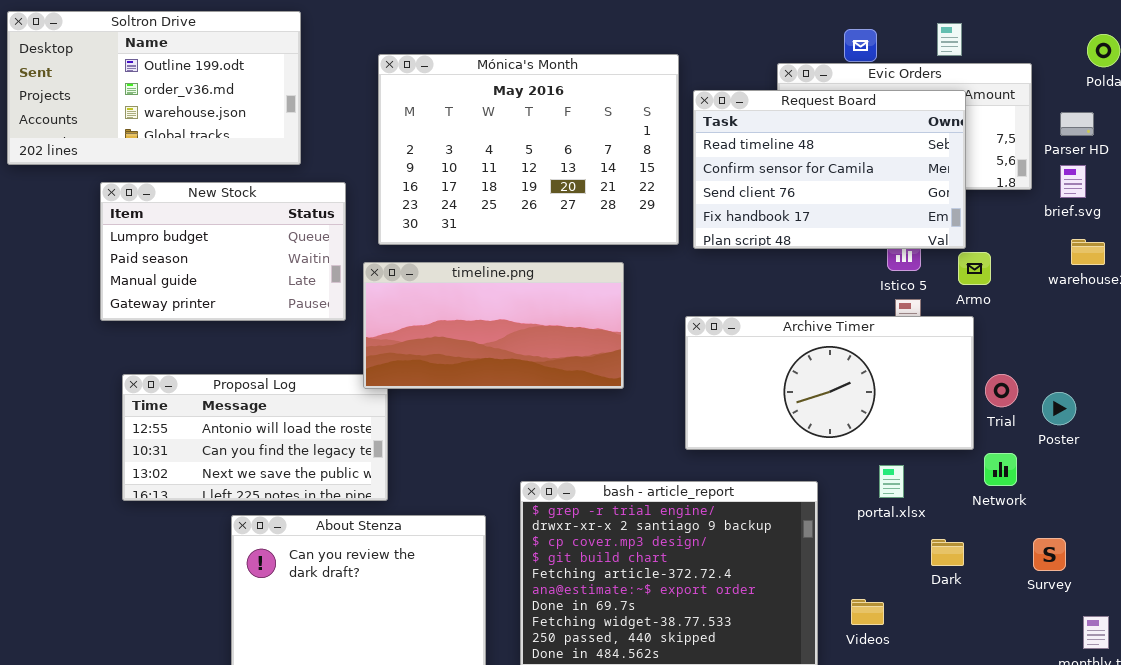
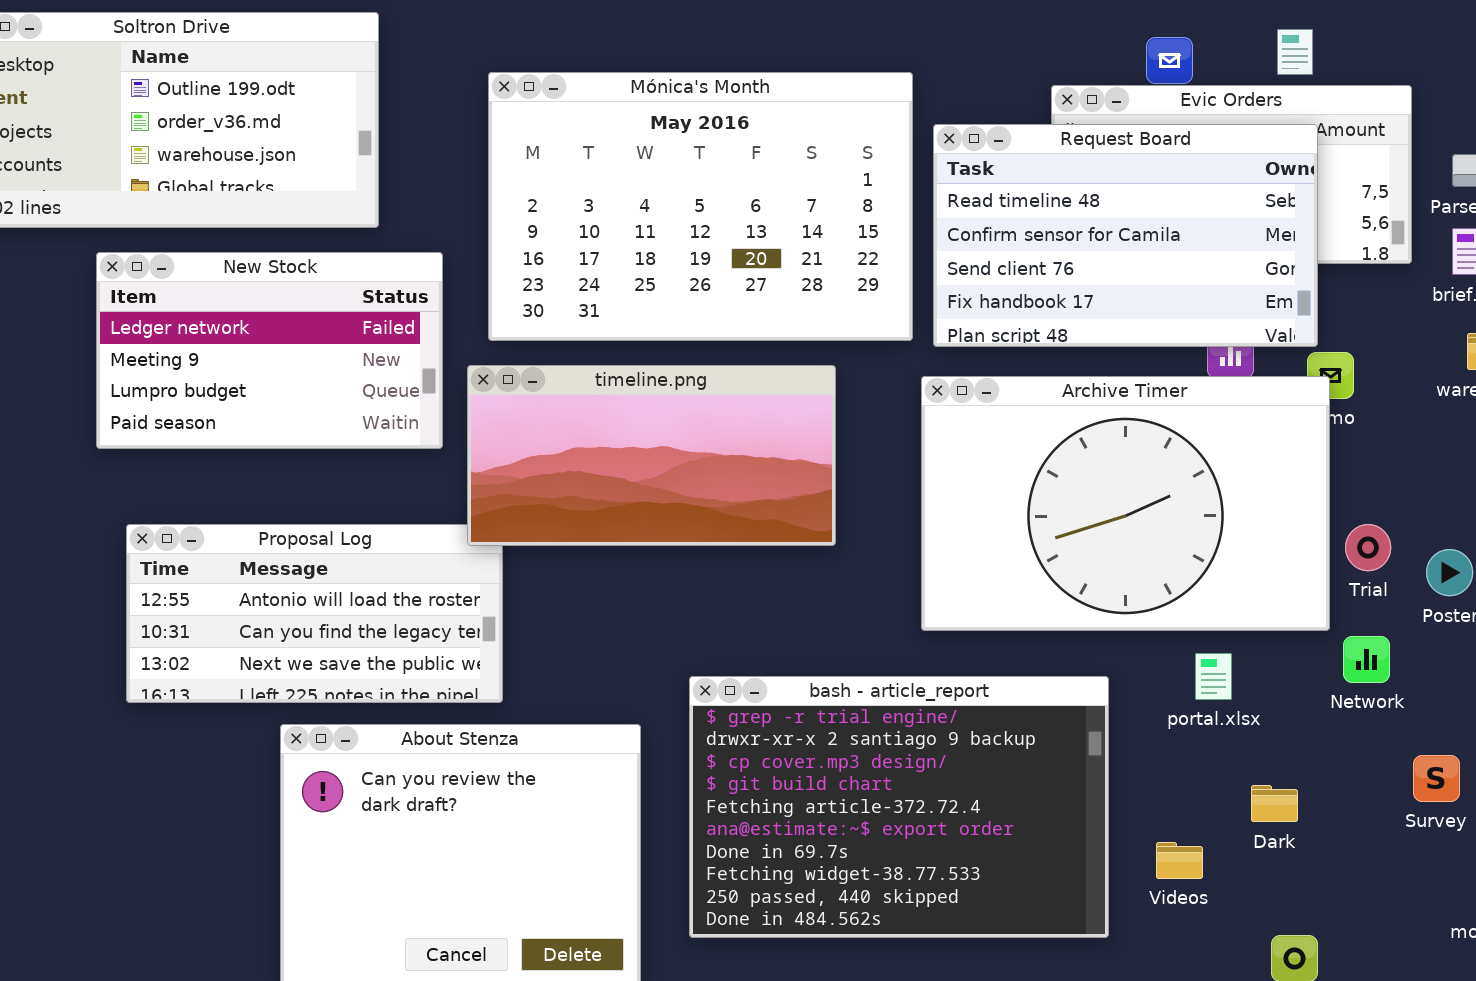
New Stock: [100,182,346,321] -> [96,252,443,449], scrolled up 2 rows
Archive Timer: [685,316,974,450] -> [921,376,1330,631], resized
Dark: [931,539,964,566] -> [1251,785,1298,822], moved

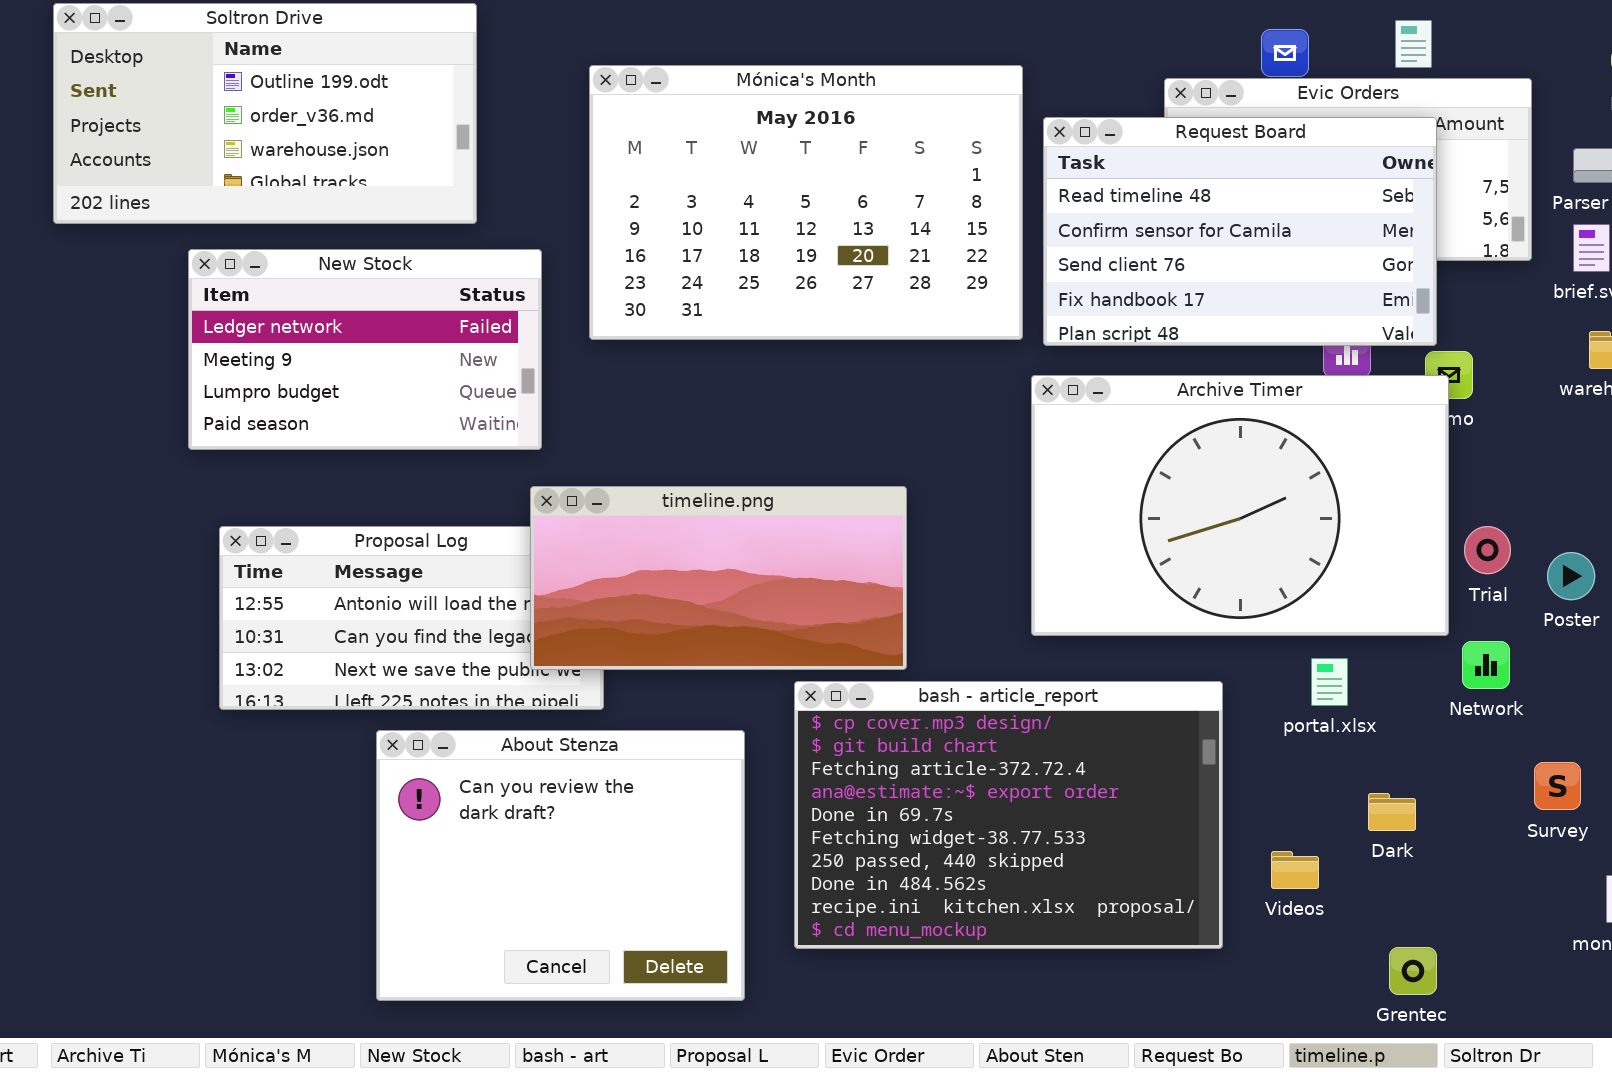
timeline.png: [467,365,836,546] -> [530,486,907,670], moved
bash - article_report: [689,676,1109,938] -> [794,681,1223,949], scrolled down 2 rows

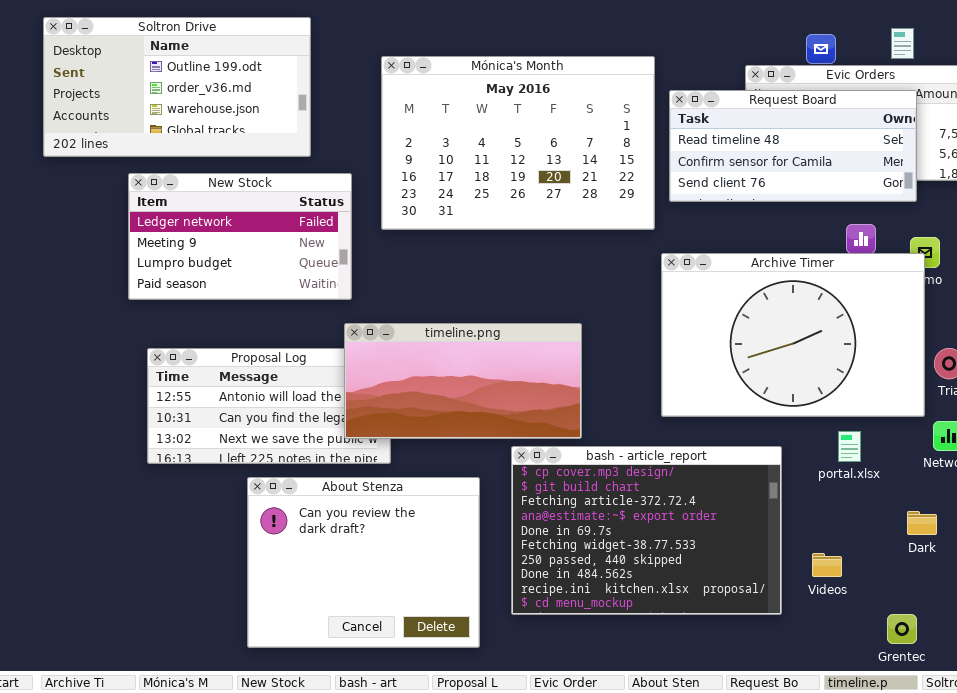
Request Board: [1043,117,1437,346] -> [669,90,917,202], resized
Dark: [1368,793,1416,831] -> [907,511,937,535], moved

